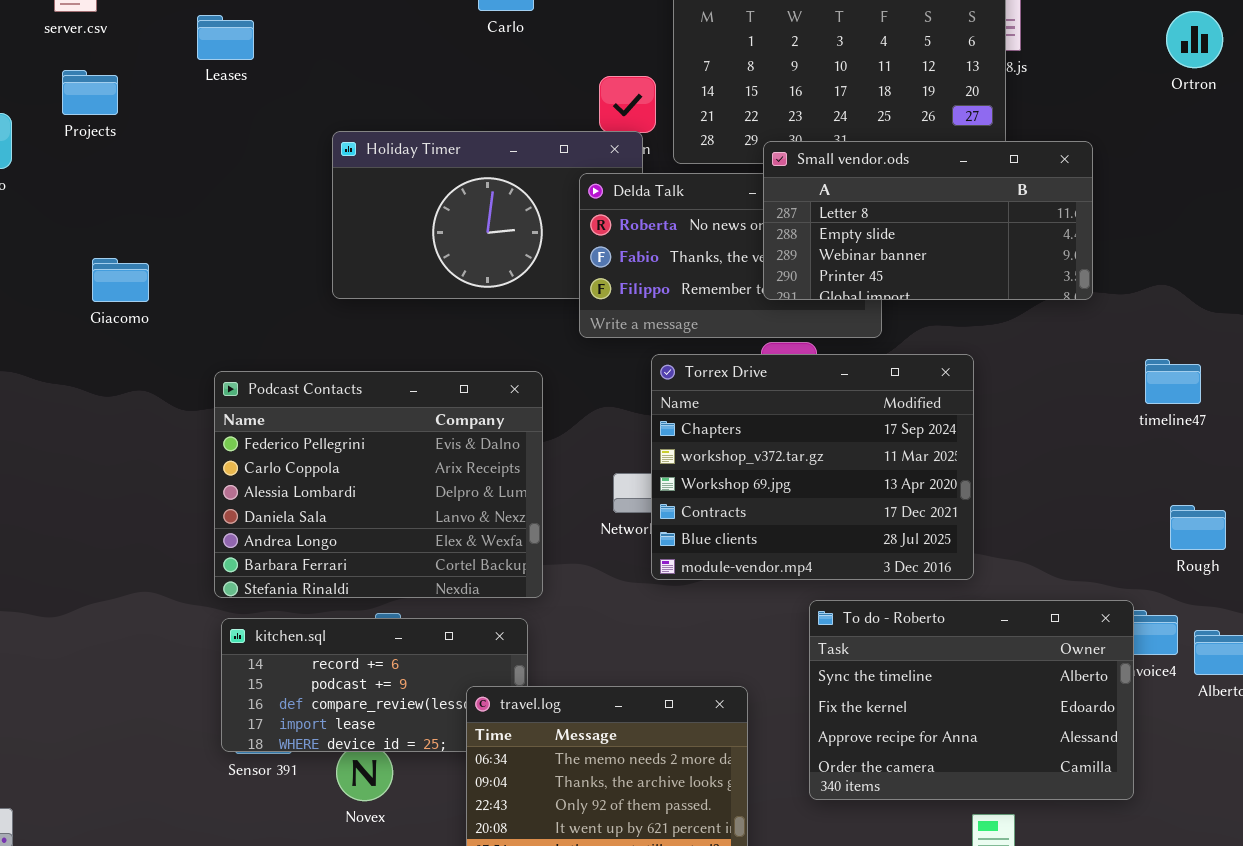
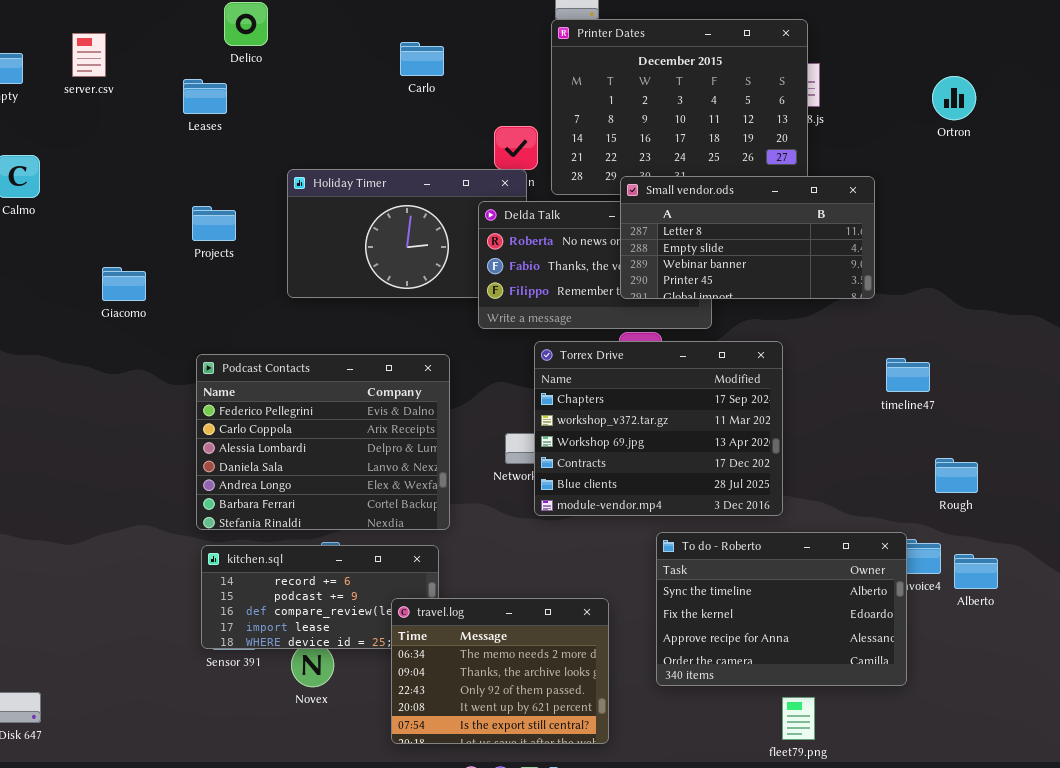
Projects: [62,70,118,115] -> [192,206,236,241], moved
timeline47: [1145,359,1201,404] -> [886,358,930,392], moved

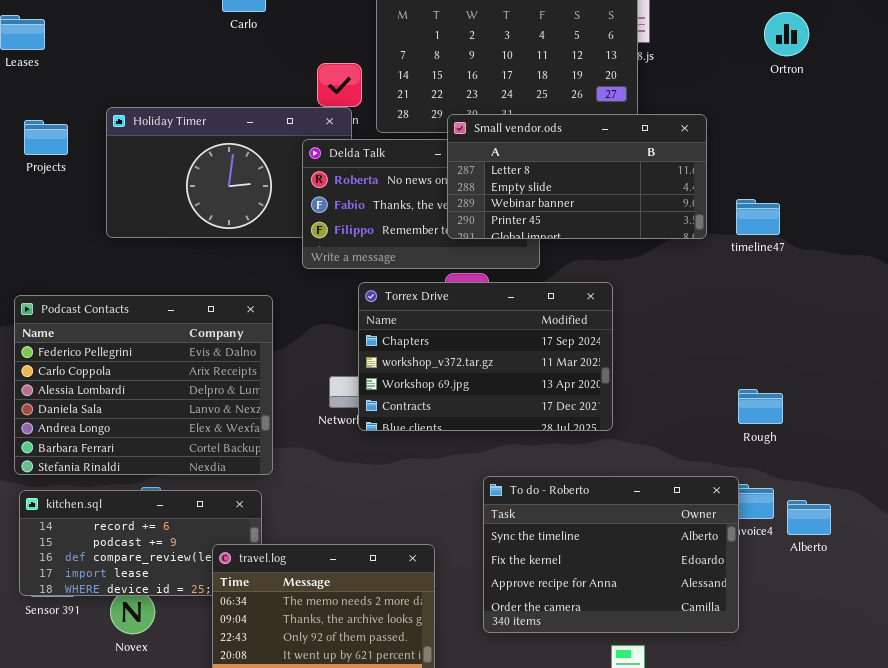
Projects: [192,206,236,241] -> [24,120,68,155], moved
Torrex Drive: [534,341,783,516] -> [358,282,613,431], resized
timeline47: [886,358,930,392] -> [736,199,780,235], moved
Rough: [935,458,978,493] -> [738,389,783,424], moved

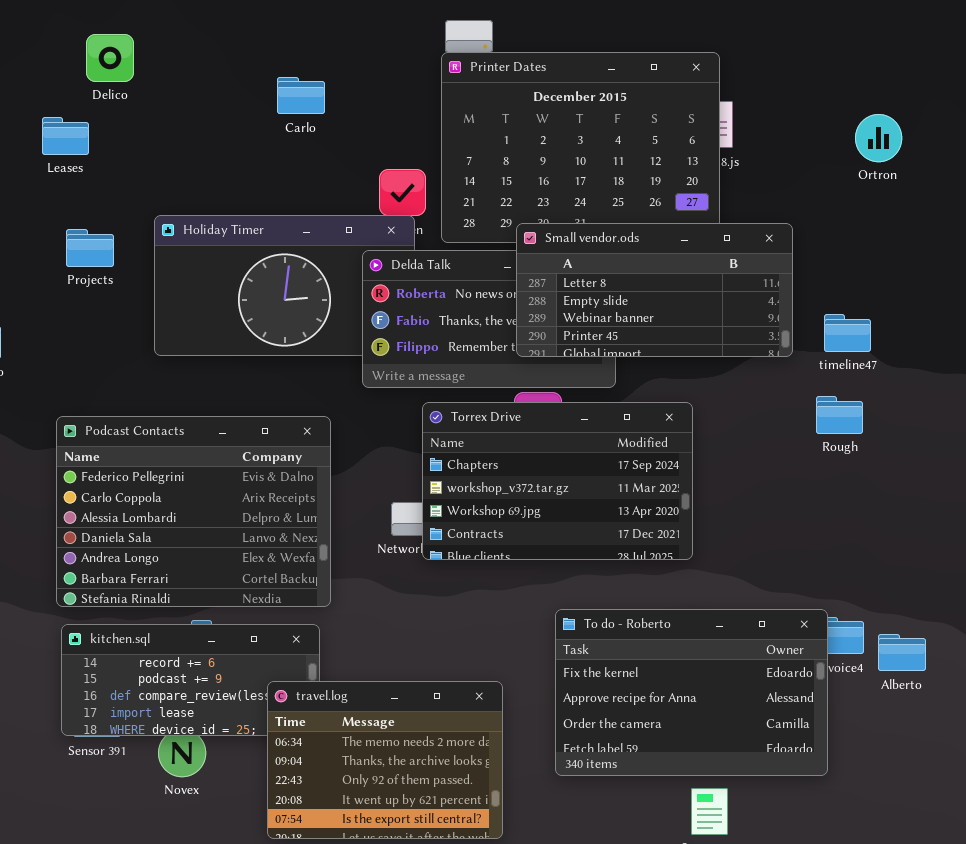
Rough: [738,389,783,424] -> [816,396,863,434], moved
To do - Roberto: [483,476,739,633] -> [555,609,828,776], scrolled down 1 row

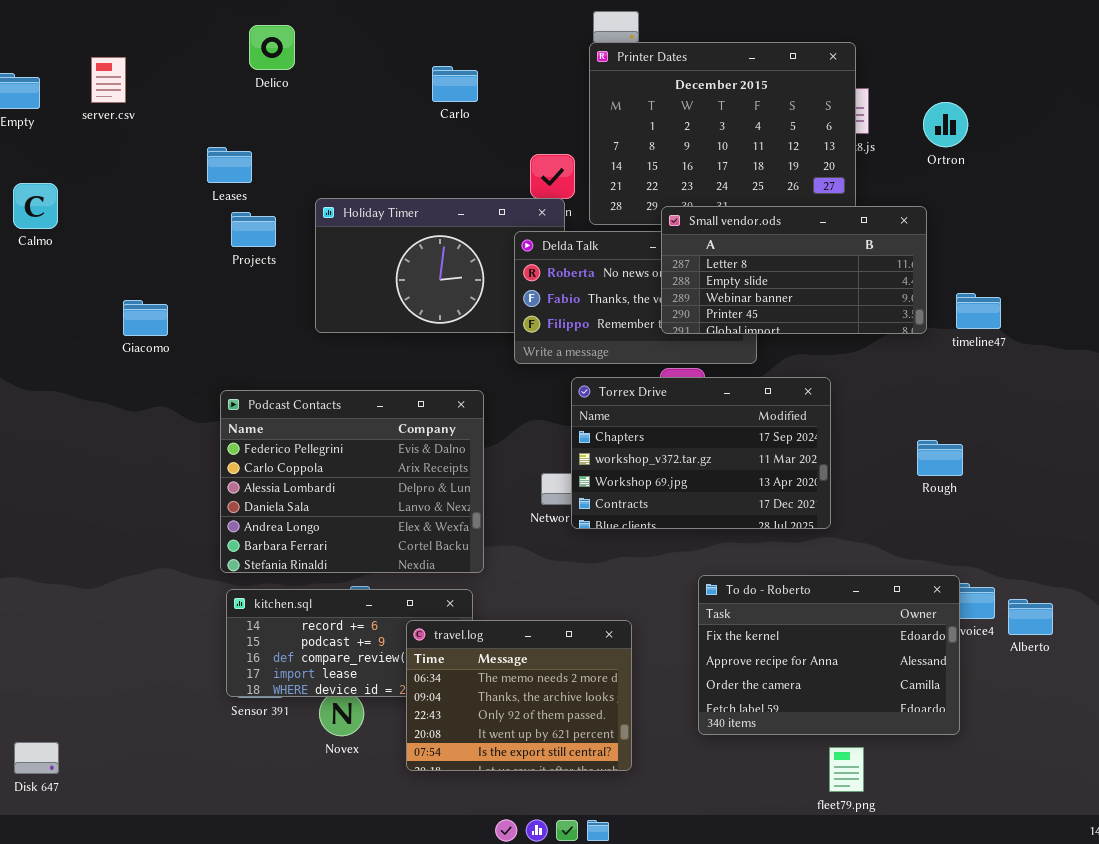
Ortron: [855,114,902,162] -> [923,102,968,147], moved
Leases: [42,117,89,155] -> [207,147,252,183], moved
Rough: [816,396,863,434] -> [917,440,963,476], moved
travel.log: [267,681,503,839] -> [406,620,632,771], moved

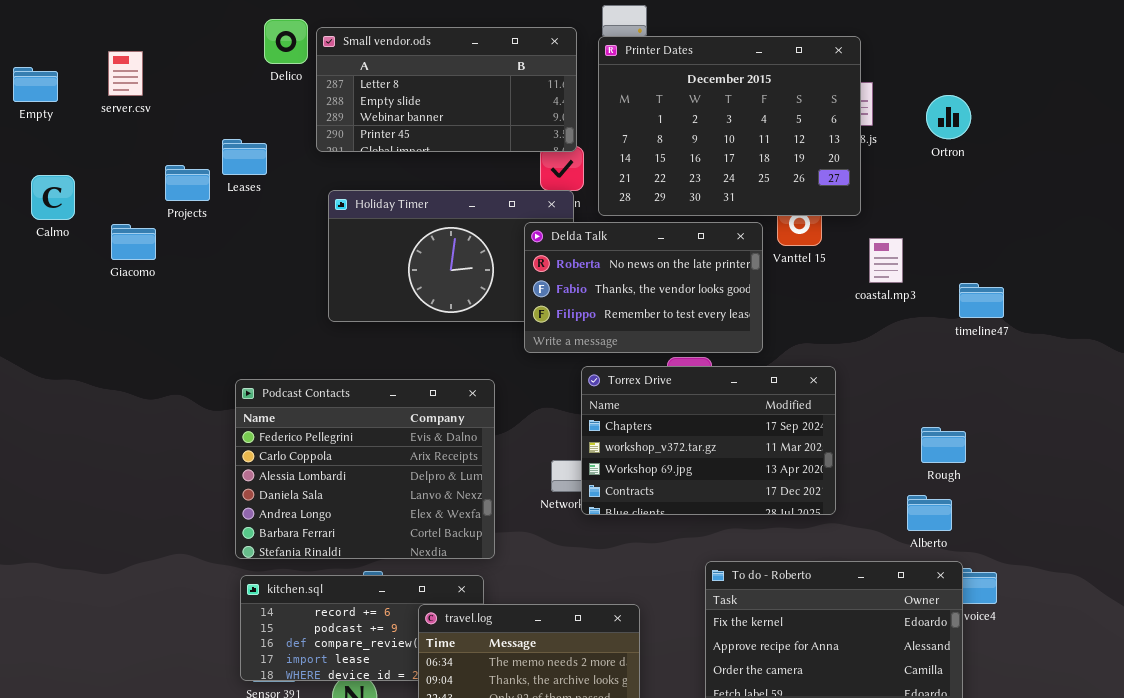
Small vendor.ods: [661,206,927,334] -> [316,27,577,152], moved
Projects: [231,212,276,247] -> [165,165,210,201], moved
Giacomo: [123,300,168,336] -> [111,224,156,260], moved
Alberto: [1008,599,1053,635] -> [907,495,952,531], moved

